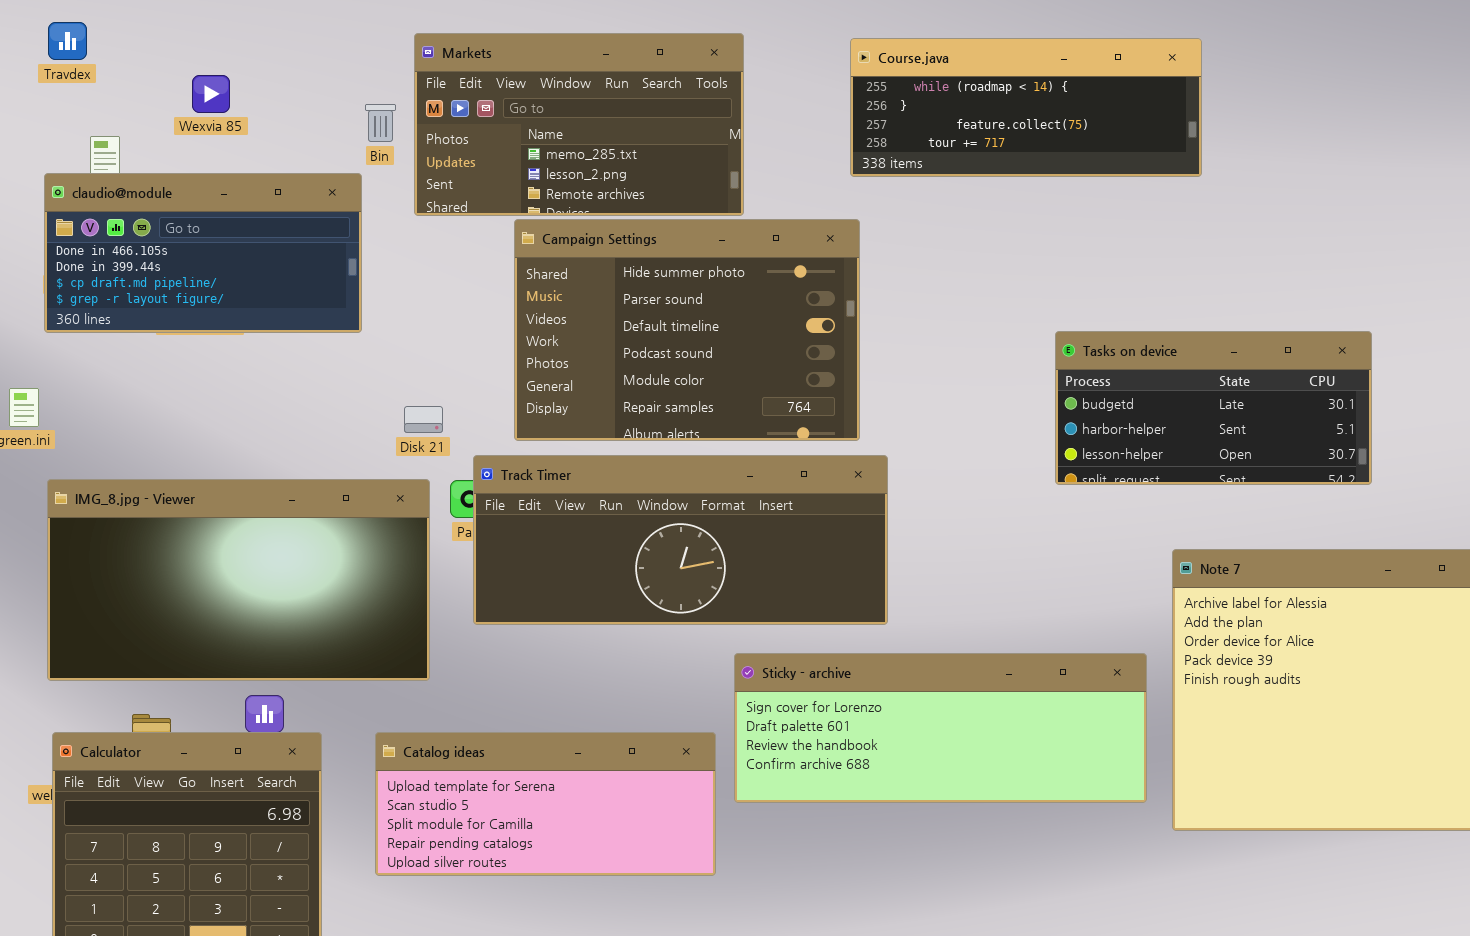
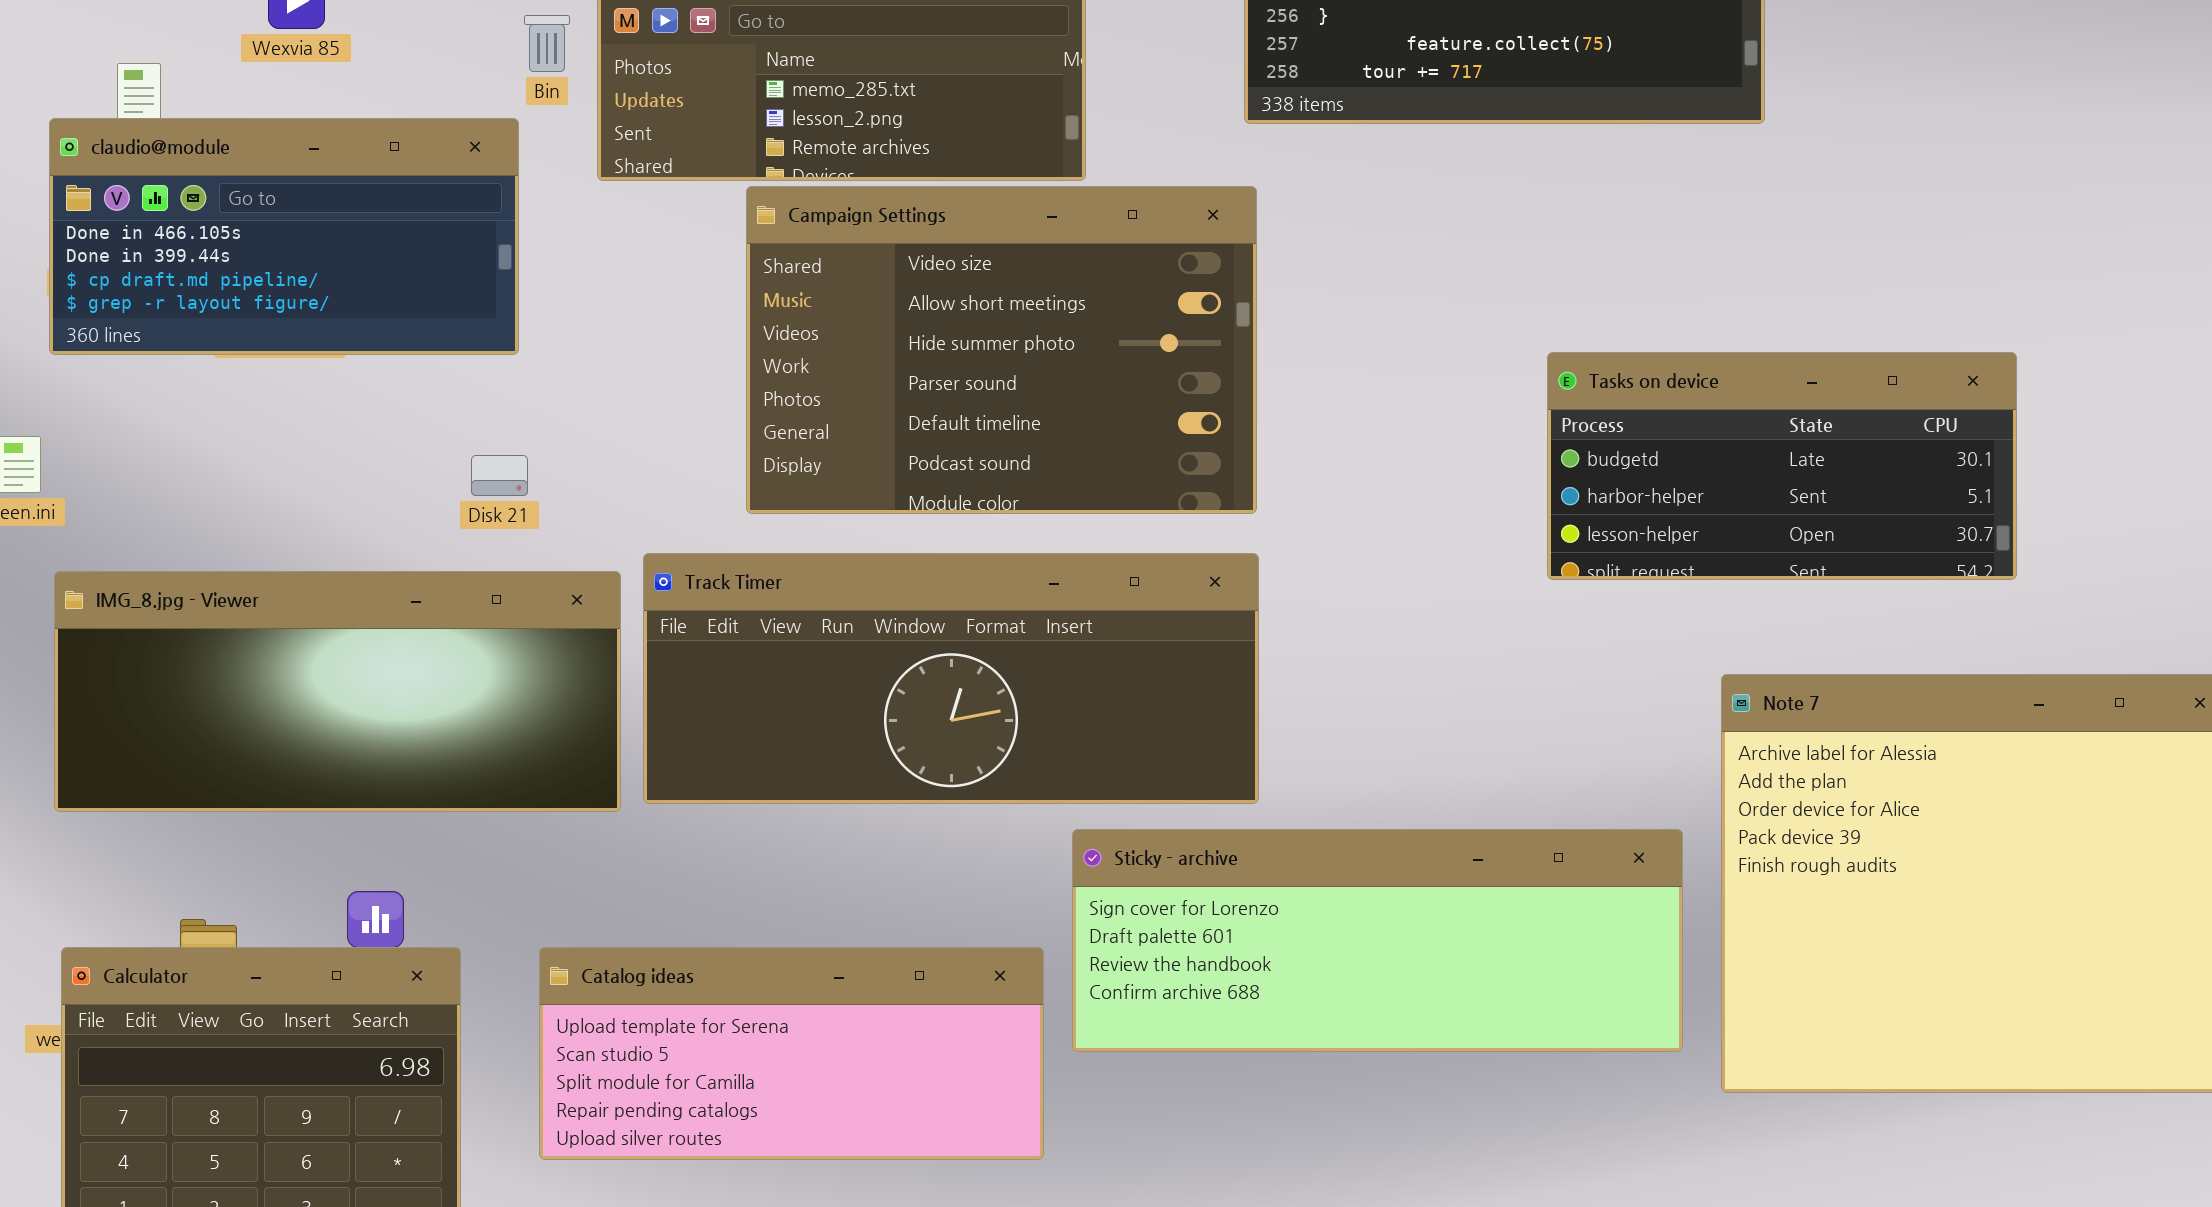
Campaign Settings: [514,219,860,441] -> [746,186,1257,514], scrolled up 2 rows
Disk 21: [404,406,443,433] -> [471,455,528,496], moved
Track Timer: [473,455,888,625] -> [643,553,1259,804], moved
IMG_8.jpg - Viewer: [47,479,430,681] -> [54,571,621,812], resized

